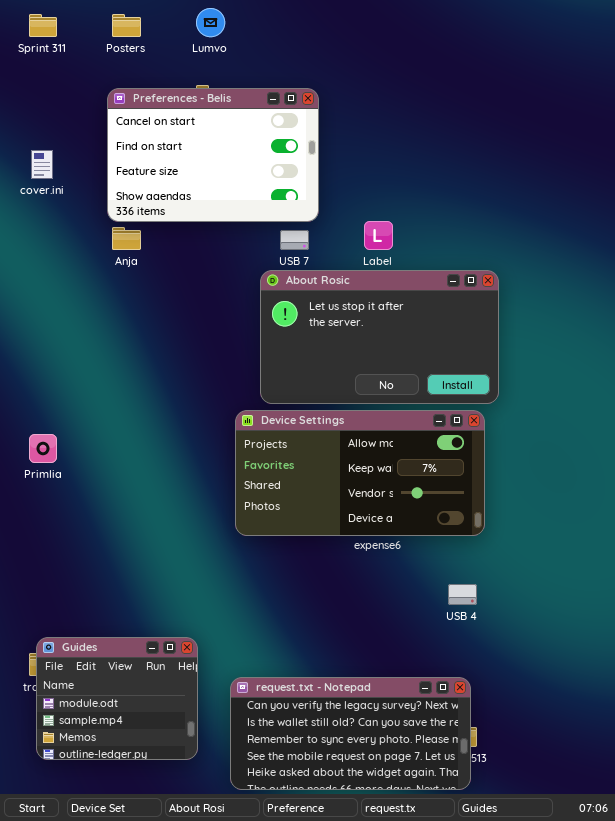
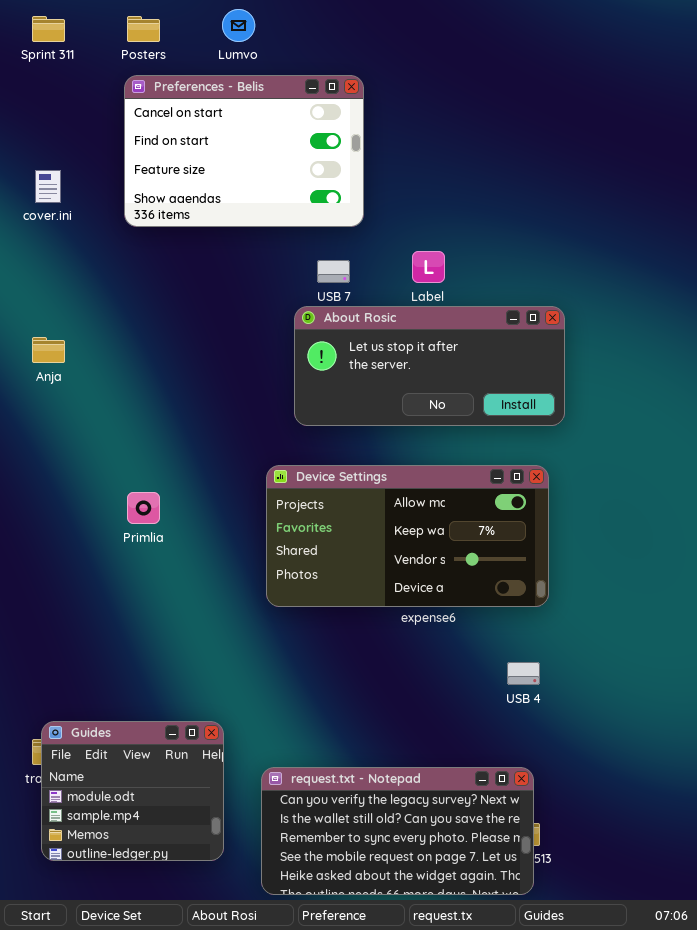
Preferences - Belis: [107,88,319,222] -> [124,75,364,227], moved
Anja: [112,227,141,250] -> [32,337,65,363], moved
About Rosic: [260,270,499,404] -> [294,306,565,426], resized
Primlia: [29,434,57,463] -> [127,492,160,524], moved

